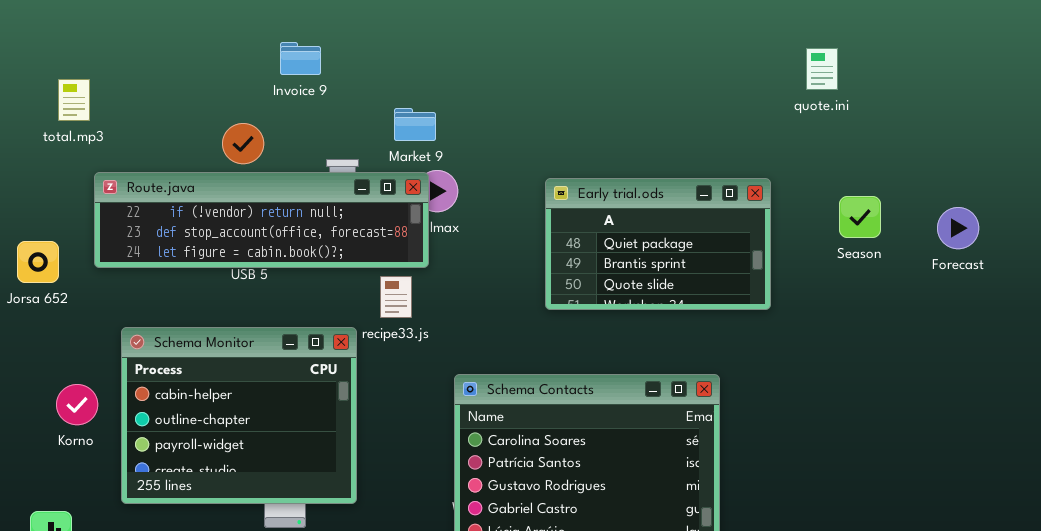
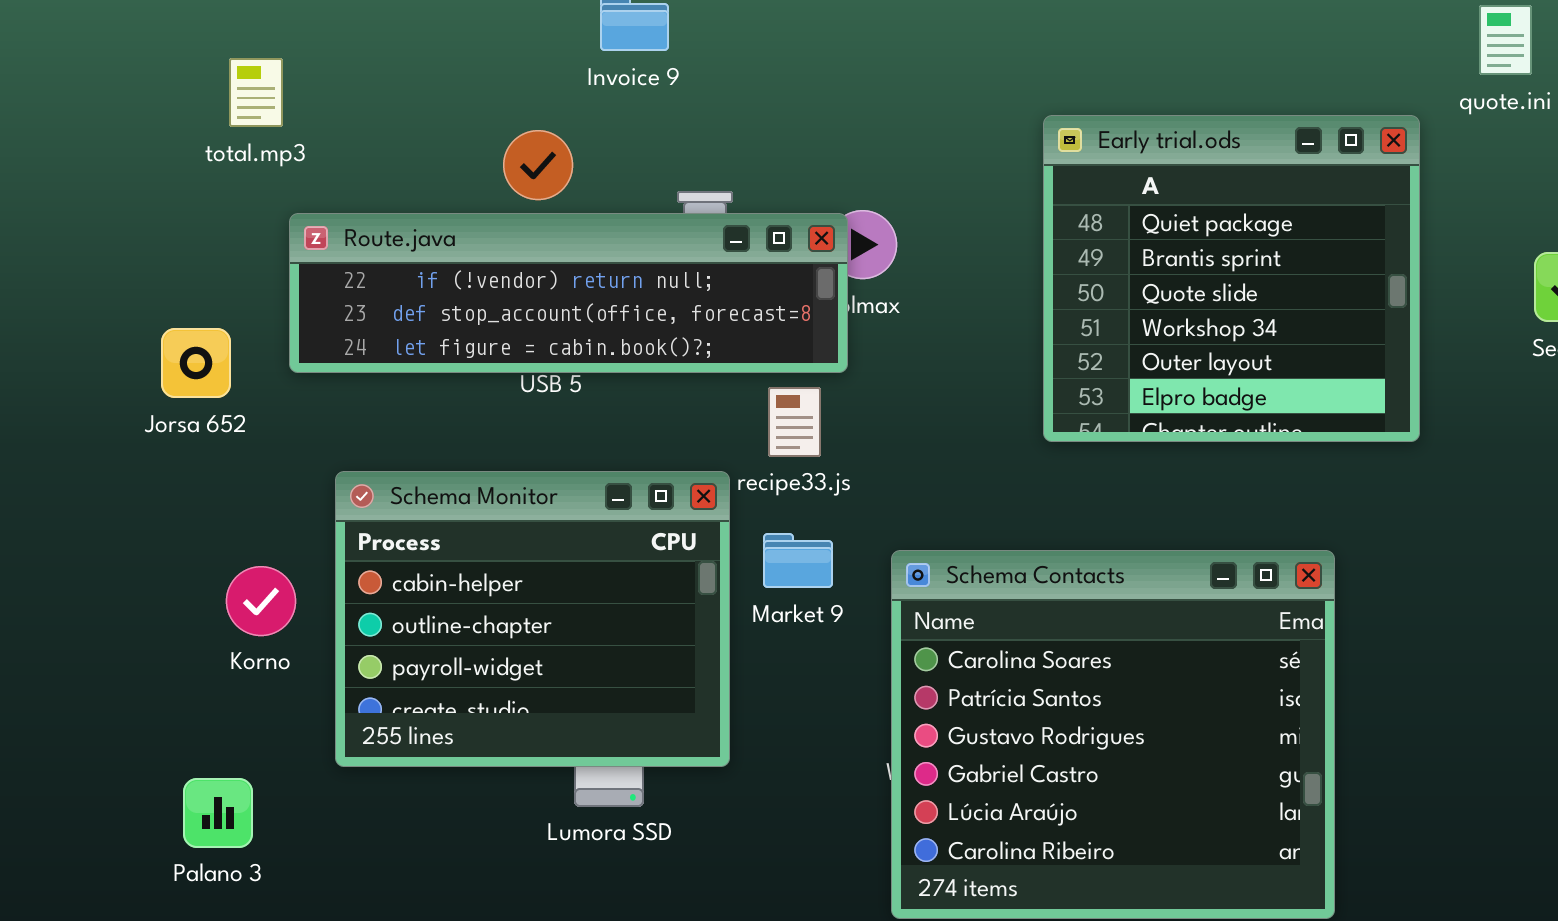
Market 9: [394,108,436,141] -> [763,533,833,588], moved
Early trial.ods: [545,178,771,310] -> [1043,115,1420,442], resized

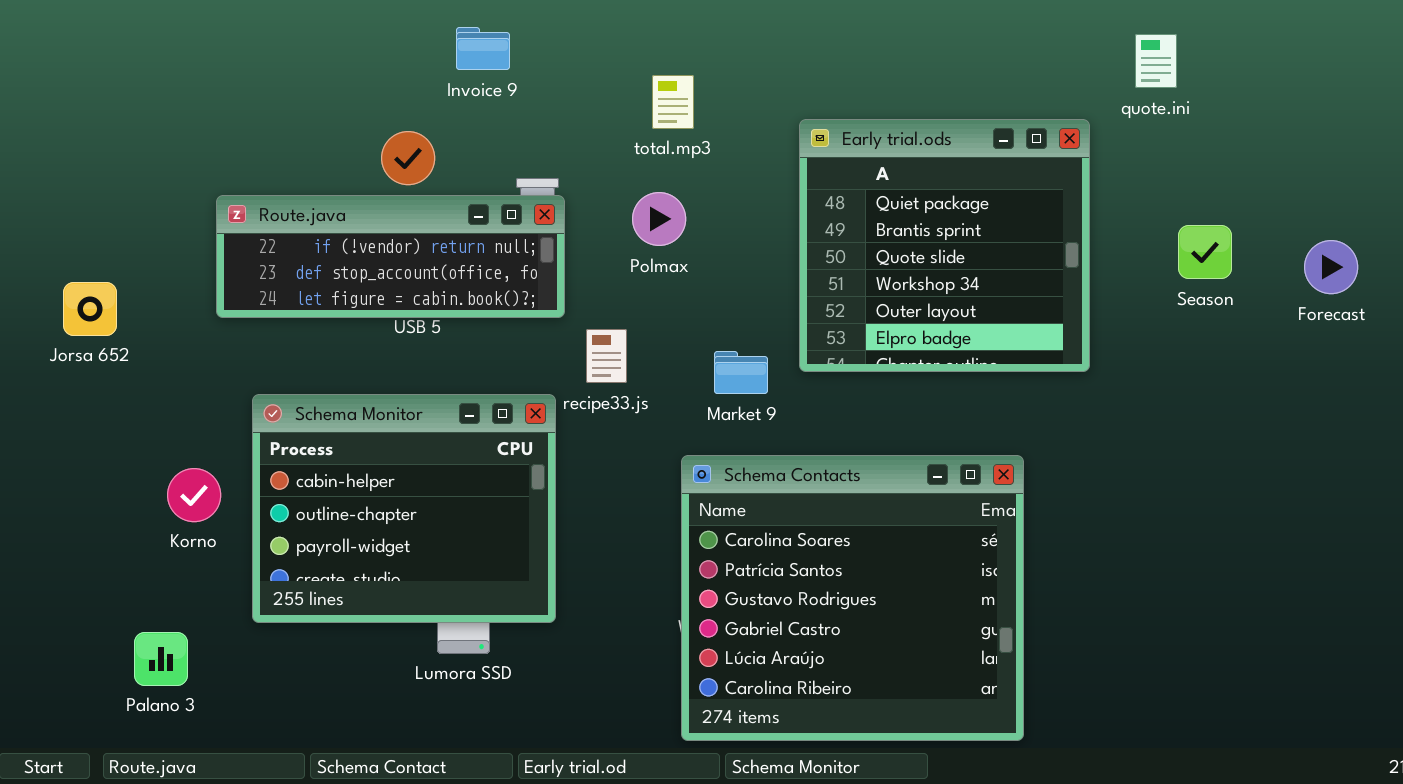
total.mp3: [229,58,283,127] -> [652,75,694,129], moved
Route.java: [289,213,848,373] -> [216,195,565,318], resized
Jorsa 652: [161,328,231,398] -> [63,282,117,336], moved
Market 9: [763,533,833,588] -> [714,351,768,394], moved

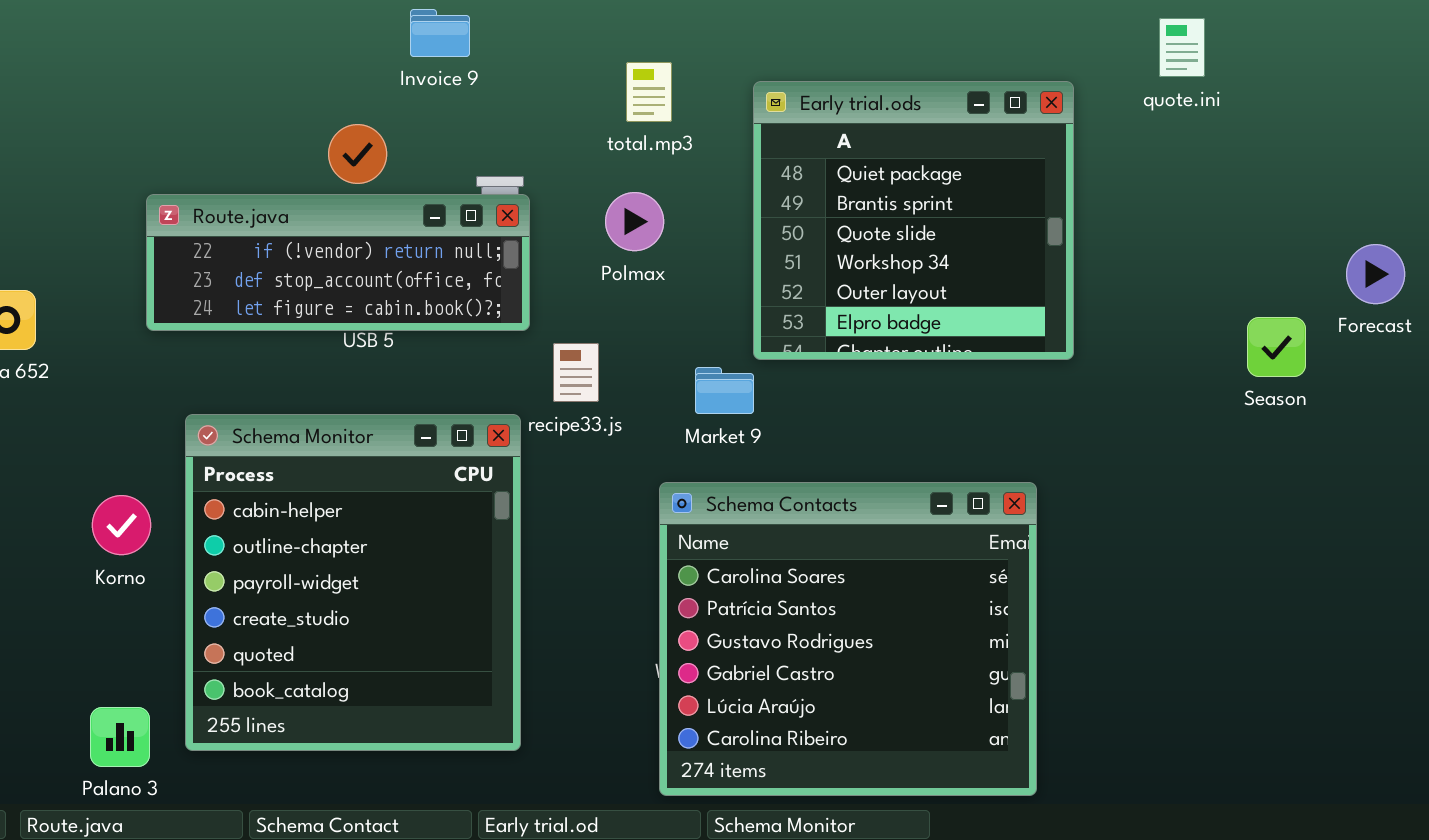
Early trial.ods: [799,119,1090,372] -> [753,81,1074,360], moved
Season: [1178,225,1232,279] -> [1247,317,1306,377], moved
Schema Monitor: [252,394,556,623] -> [185,414,521,751], resized
Palano 3: [134,632,188,686] -> [90,707,150,767], moved

